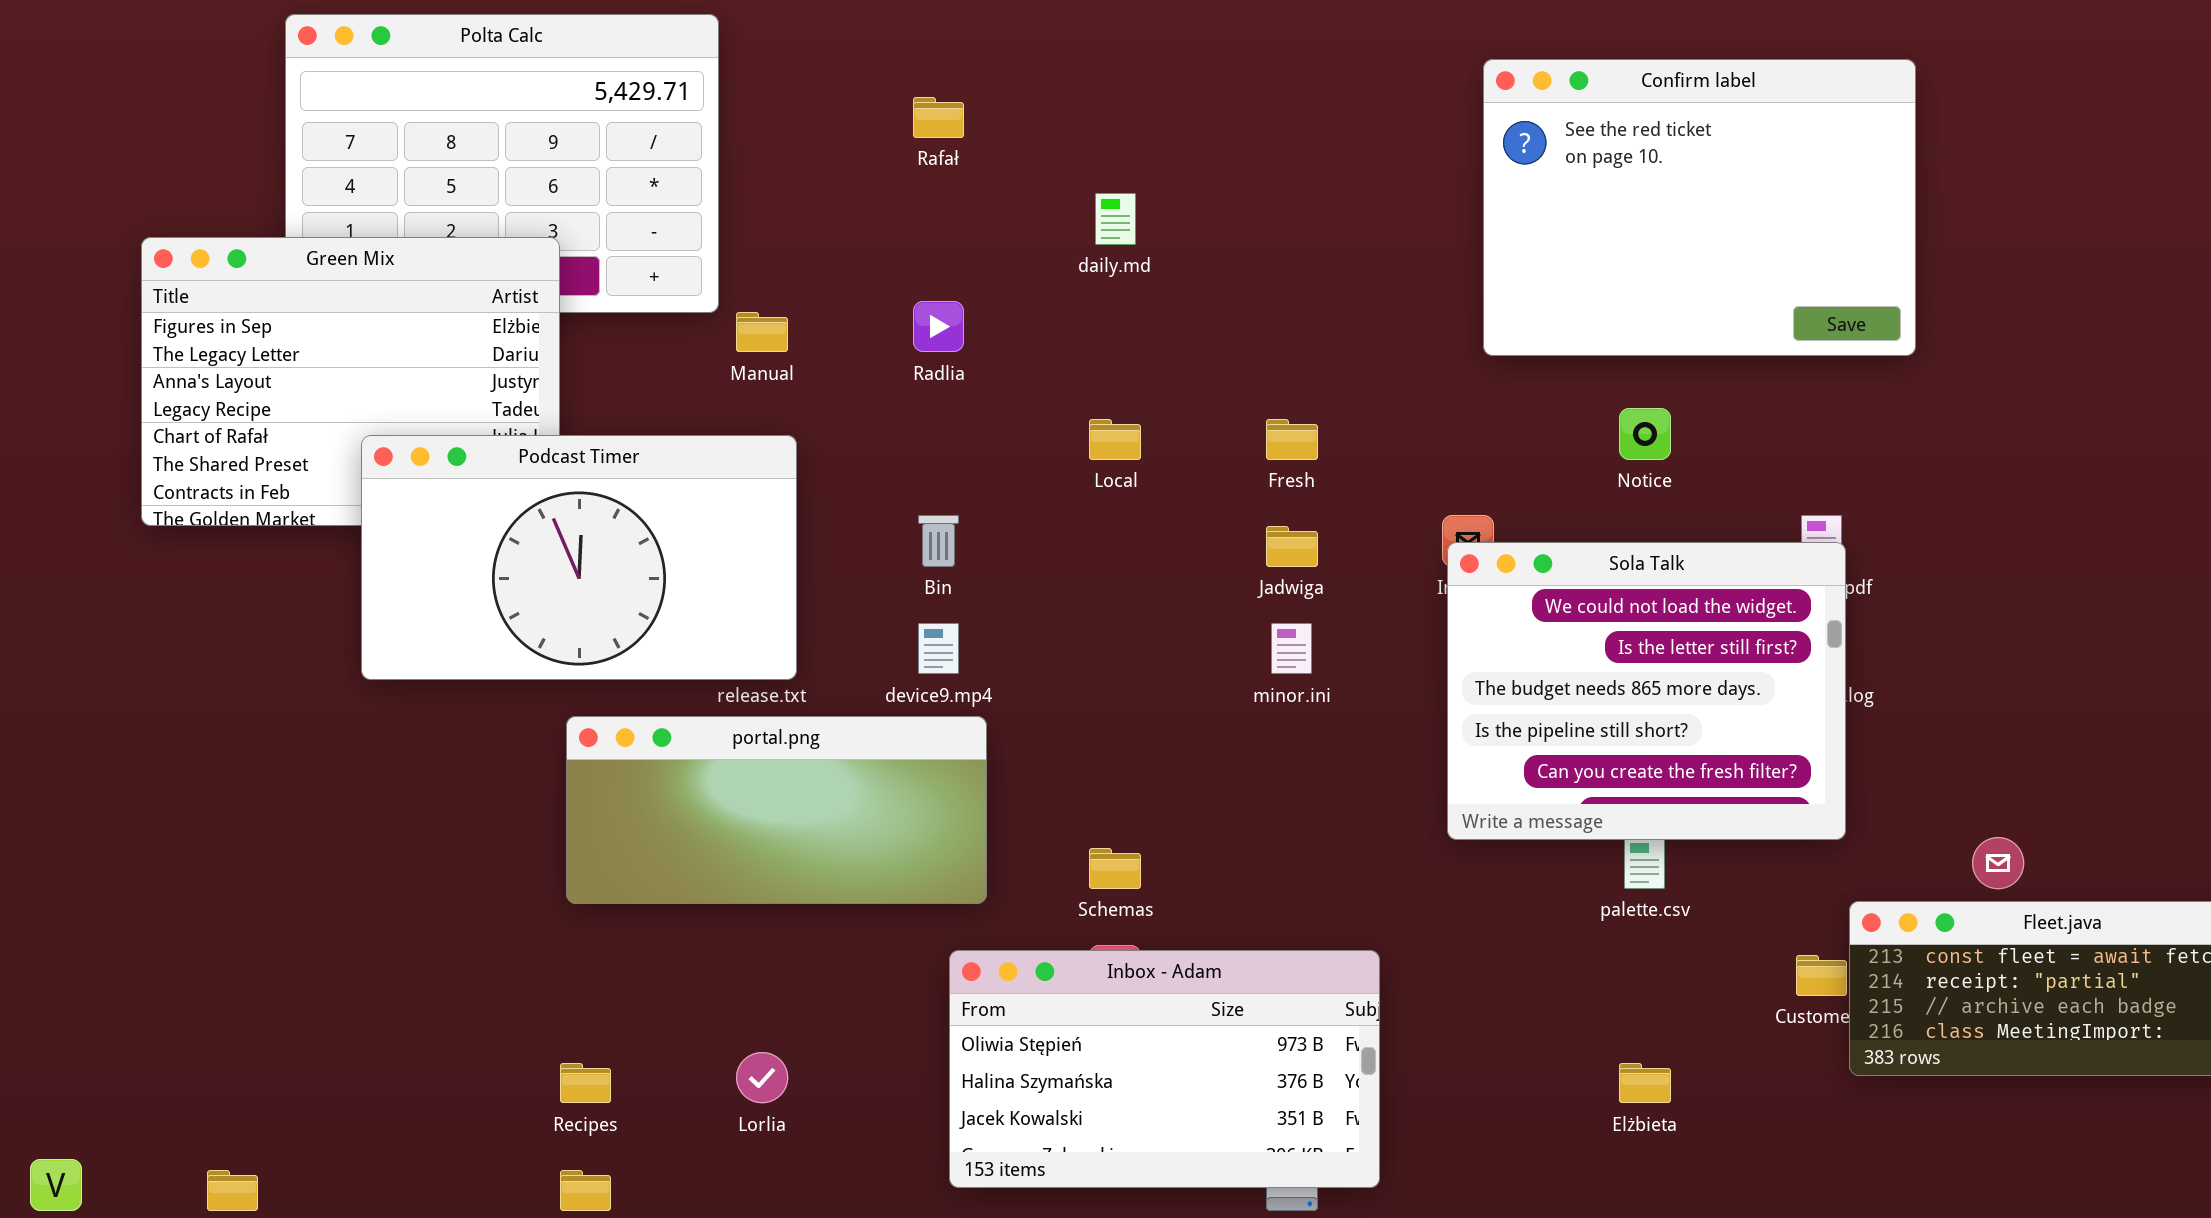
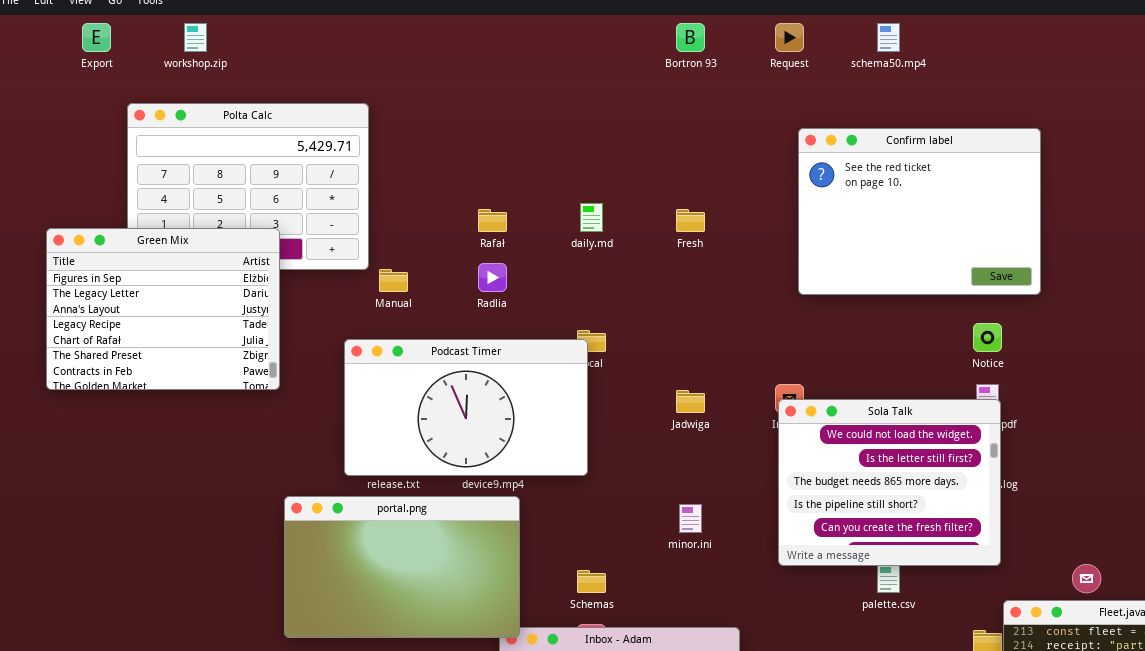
Rafał: [913,97,964,138] -> [478,209,507,232], moved
Notice: [1619,408,1671,460] -> [973,323,1002,352], moved
Fresh: [1266,419,1318,460] -> [676,209,705,232], moved
Podcast Timer: [361,435,797,680] -> [344,339,588,476], moved
minor.ini: [1271,623,1312,674] -> [679,504,702,533], moved
portal.png: [566,716,987,904] -> [284,496,520,638], resized

